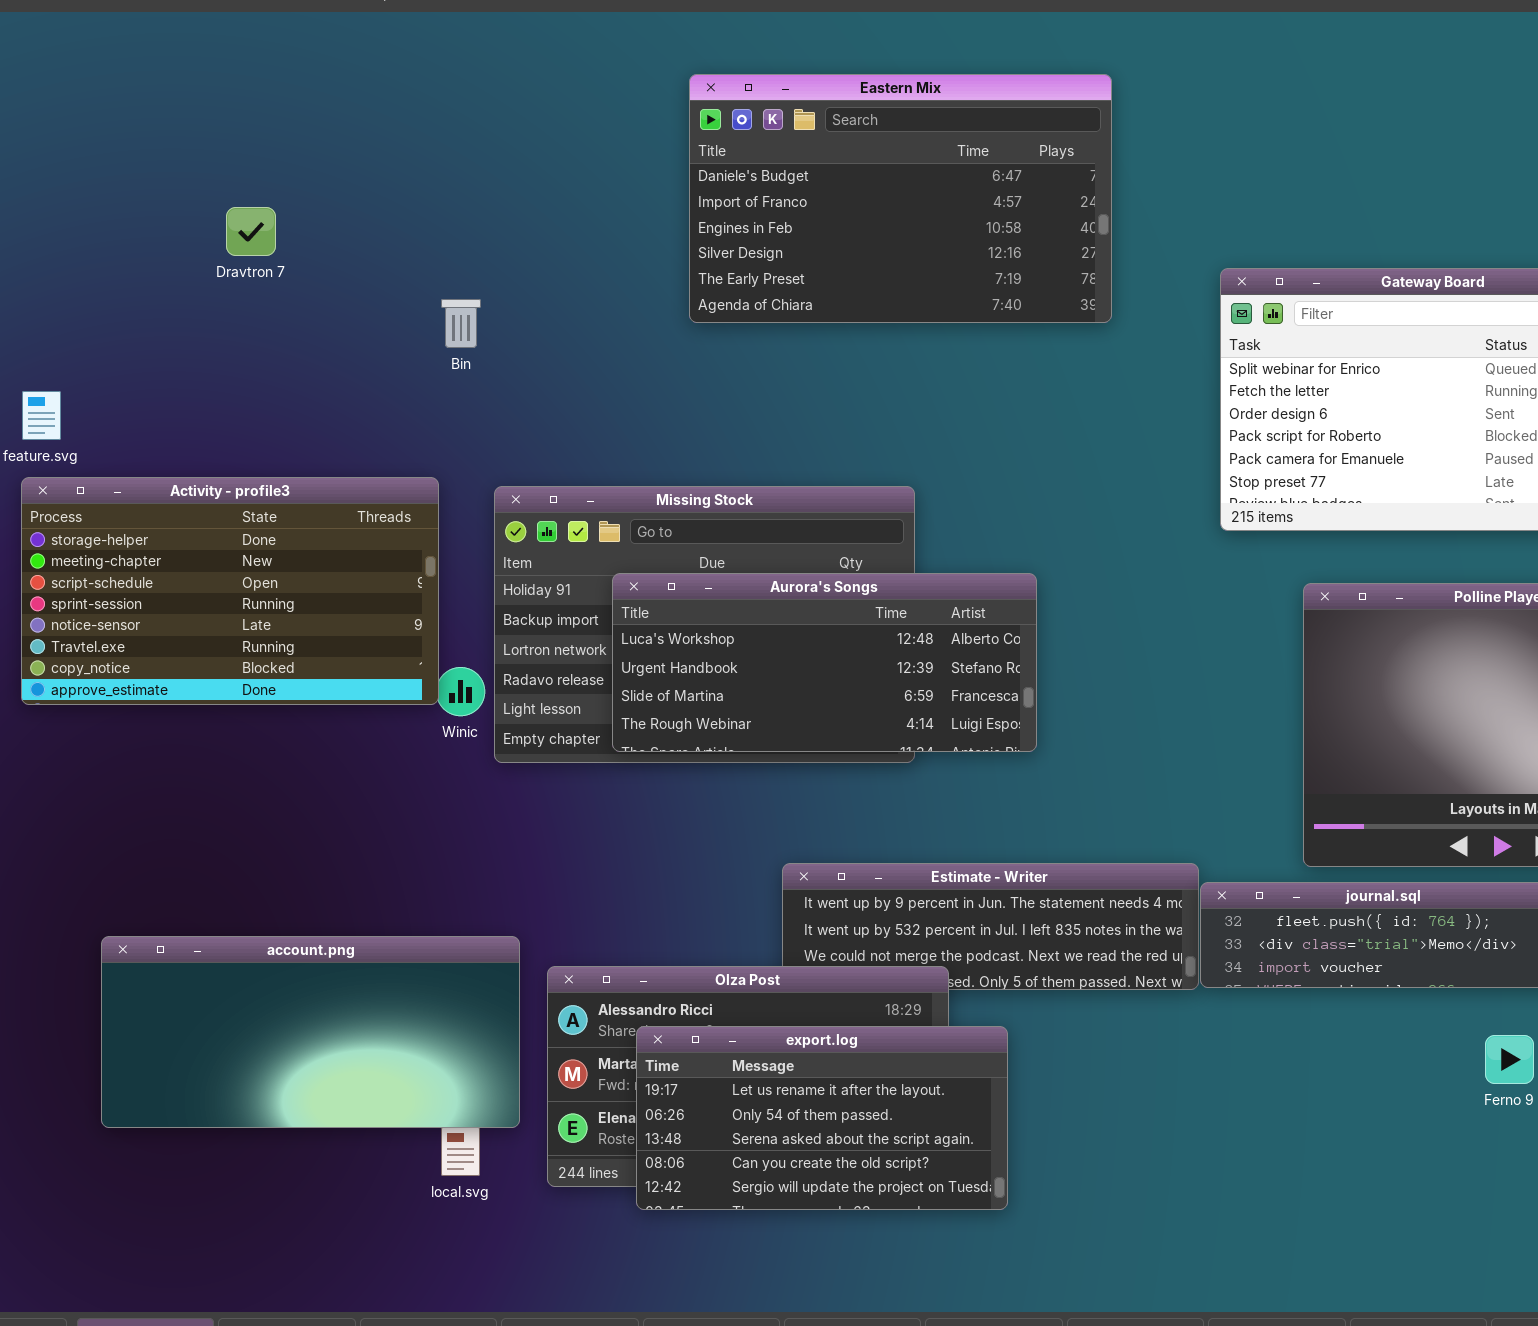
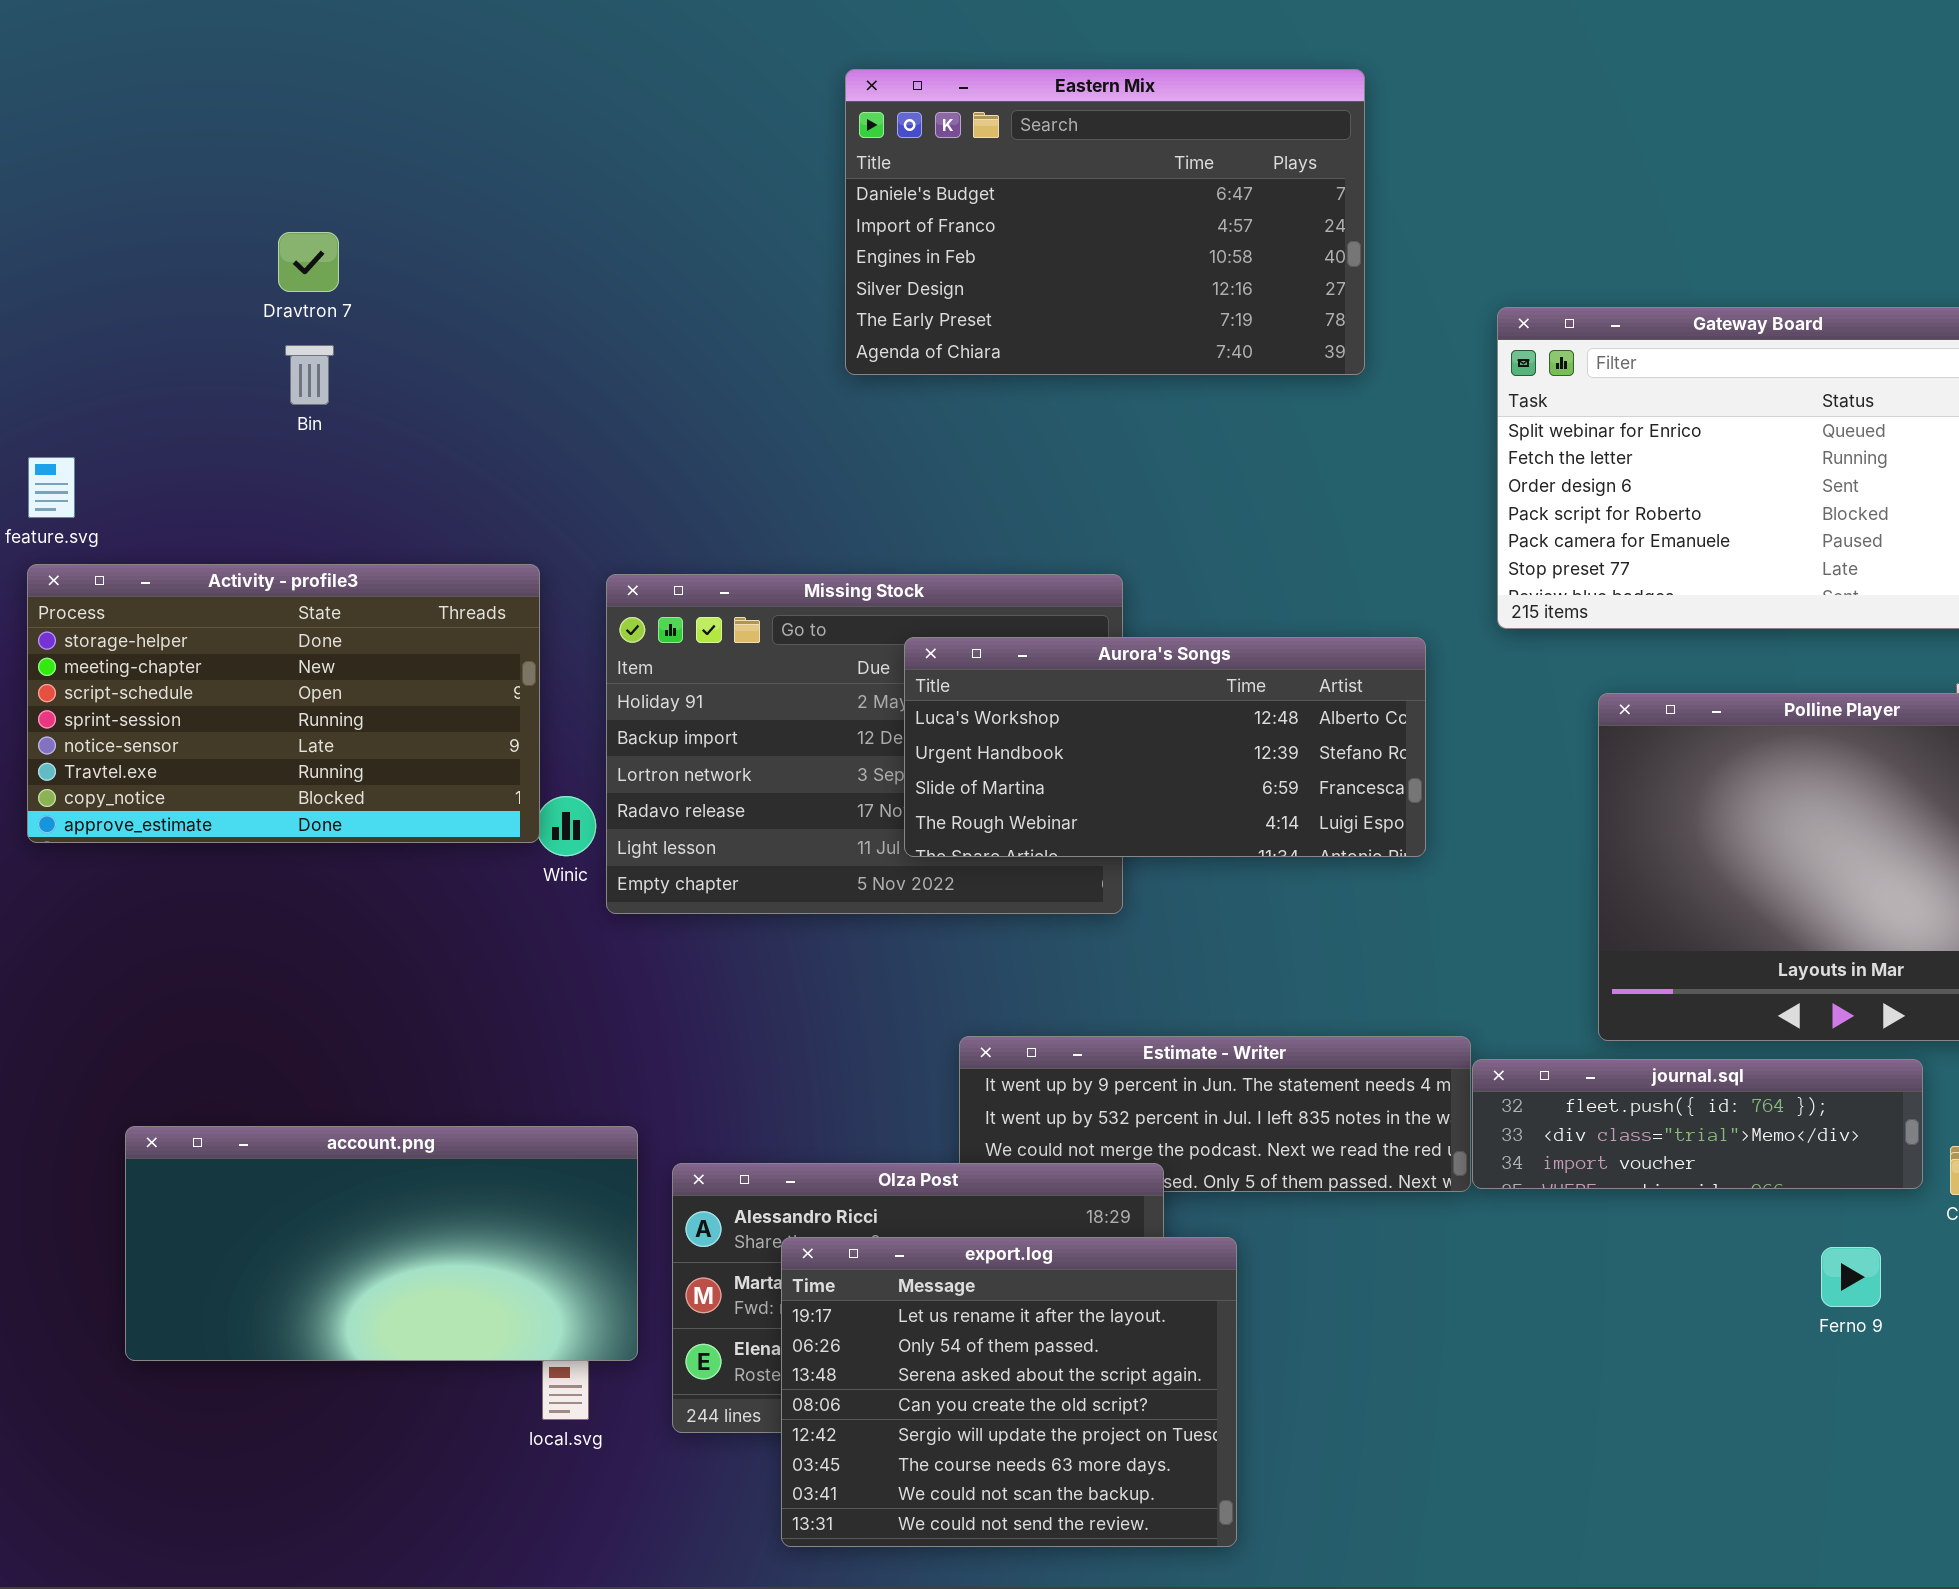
Bin: [441,299,481,348] -> [285,345,334,405], moved
Aurora's Songs: [612,573,1037,752] -> [904,637,1426,857], moved
export.log: [636,1026,1008,1210] -> [781,1237,1237,1547], resized

